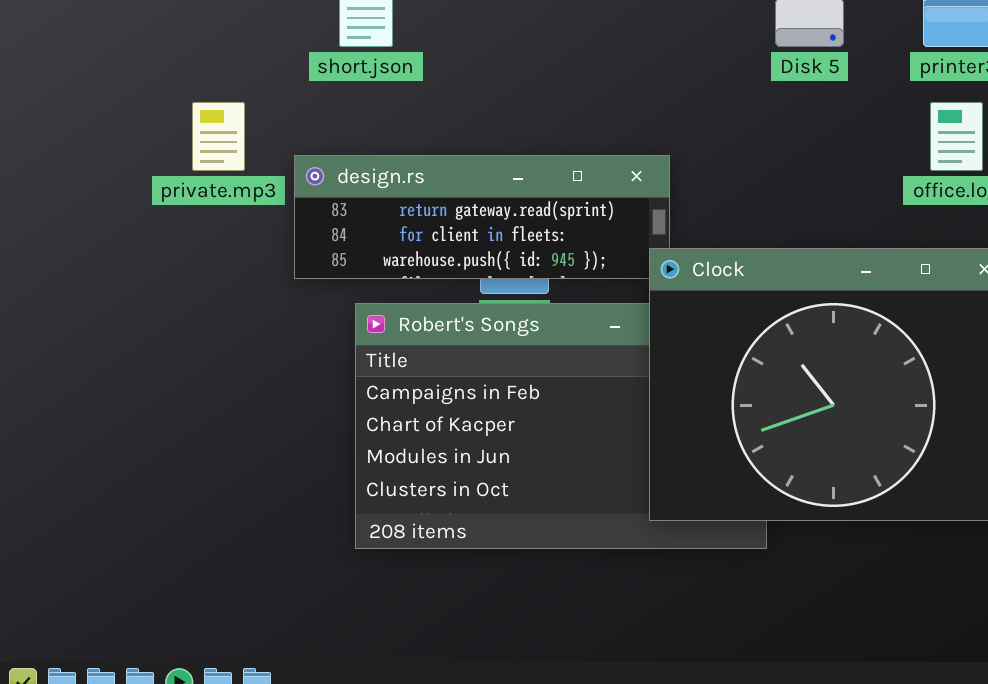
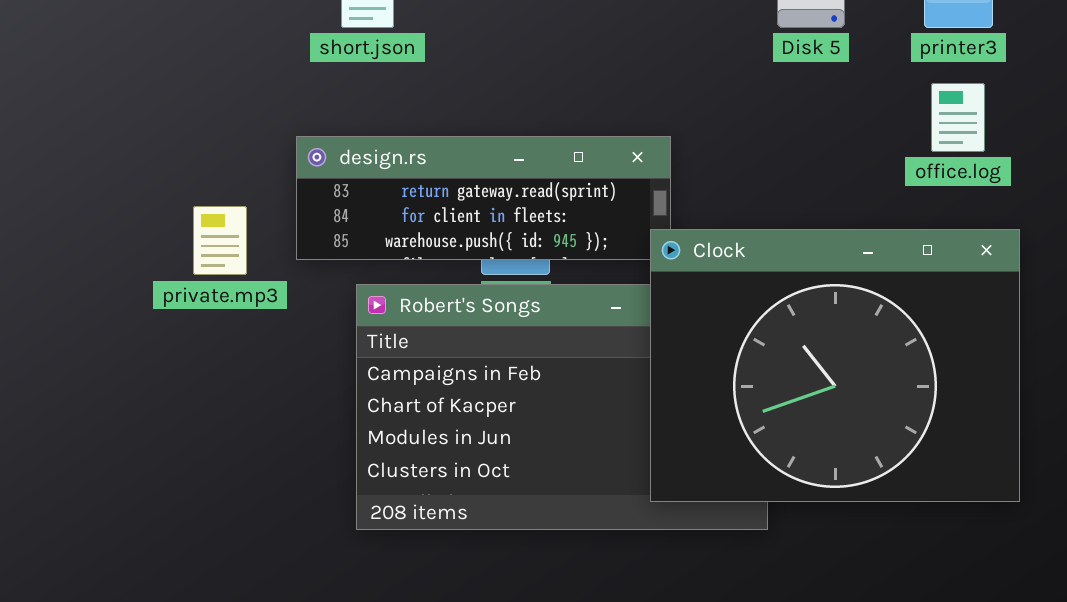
private.mp3: [192,102,245,171] -> [193,206,247,275], moved

